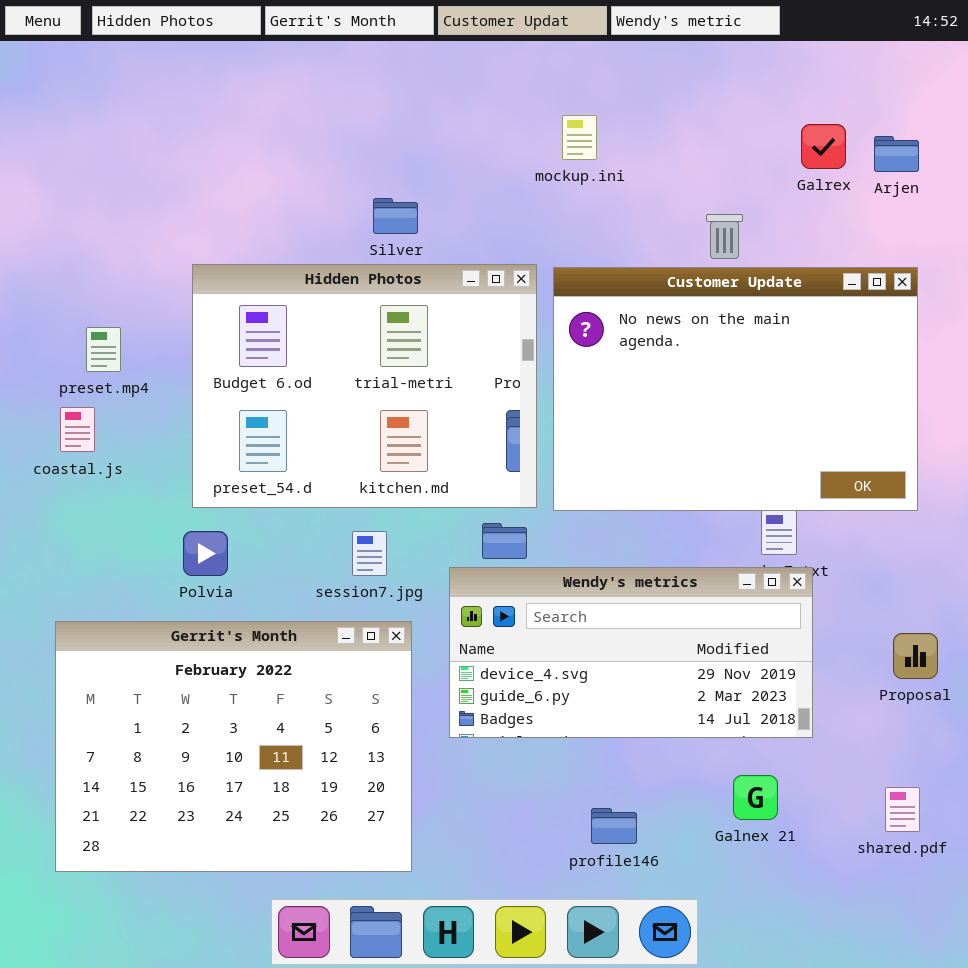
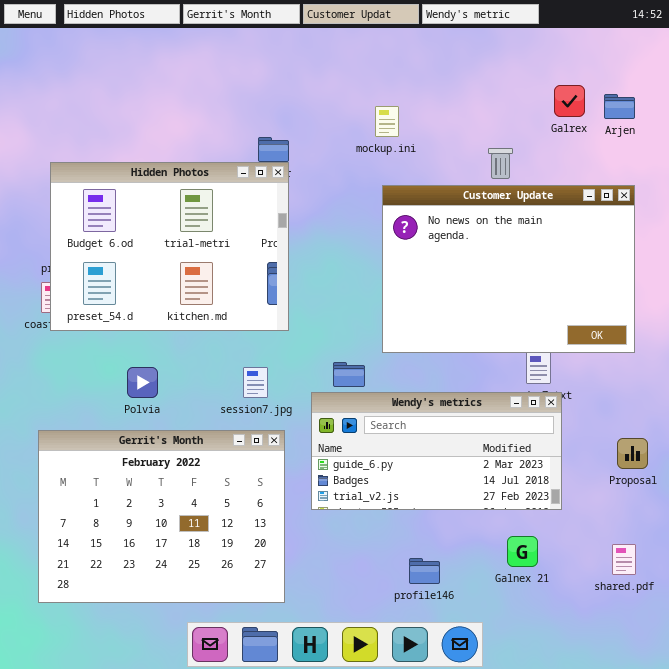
mockup.ini: [562,115,597,160] -> [375,106,399,137], moved
Hidden Photos: [192,264,537,508] -> [50,162,289,331], moved
Wendy's metrics: [449,567,813,738] -> [311,392,562,510], scrolled down 1 row

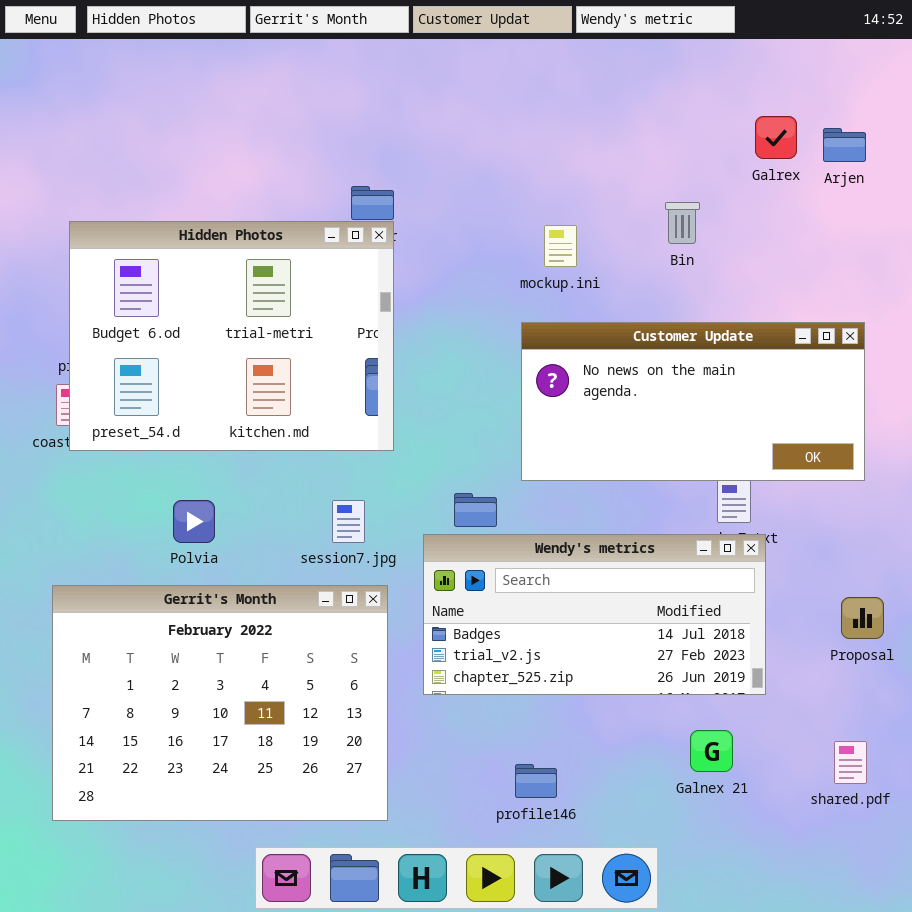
mockup.ini: [375,106,399,137] -> [544,225,577,267], moved
Customer Update: [382,185,635,353] -> [521,322,865,481], resized
Wendy's metrics: [311,392,562,510] -> [423,534,766,695], scrolled down 1 row
profile146: [409,558,440,584] -> [515,764,557,798], moved

